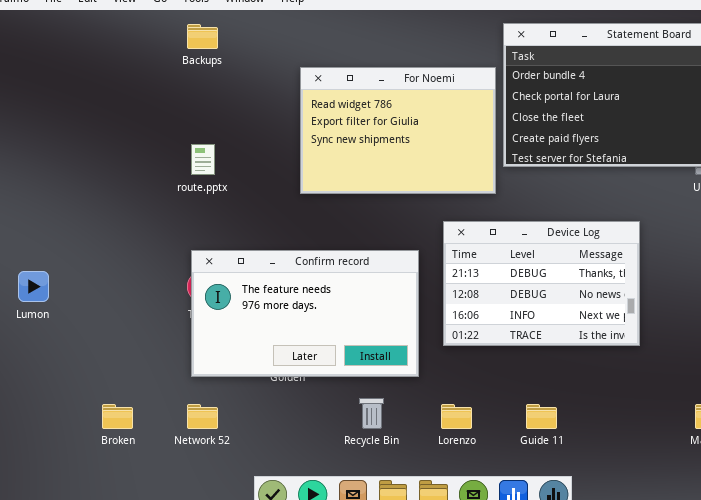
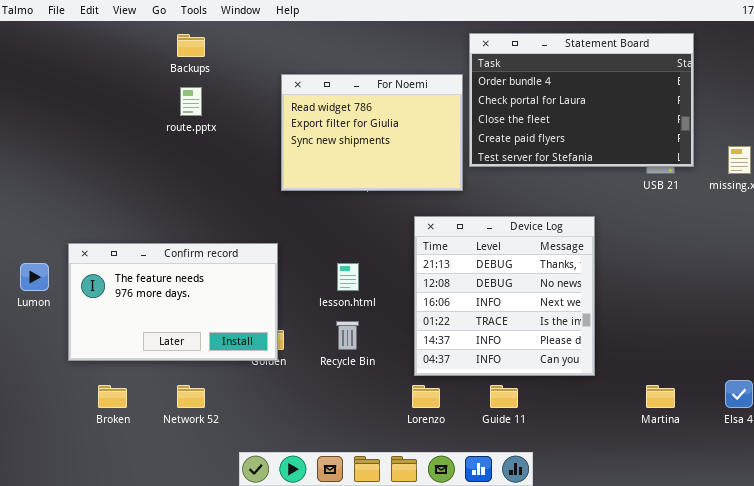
route.pptx: [191,144,215,175] -> [180,87,202,116], moved
Device Log: [443,221,640,346] -> [414,216,595,376], resized
Confirm record: [191,250,419,377] -> [68,243,278,361], moved
Recycle Bin: [359,398,384,429] -> [336,321,359,350], moved

